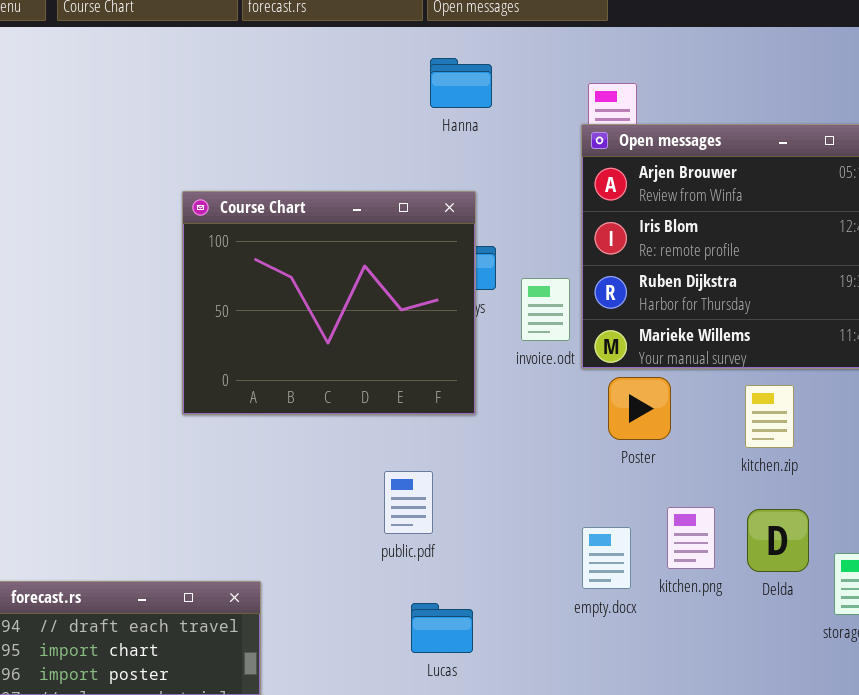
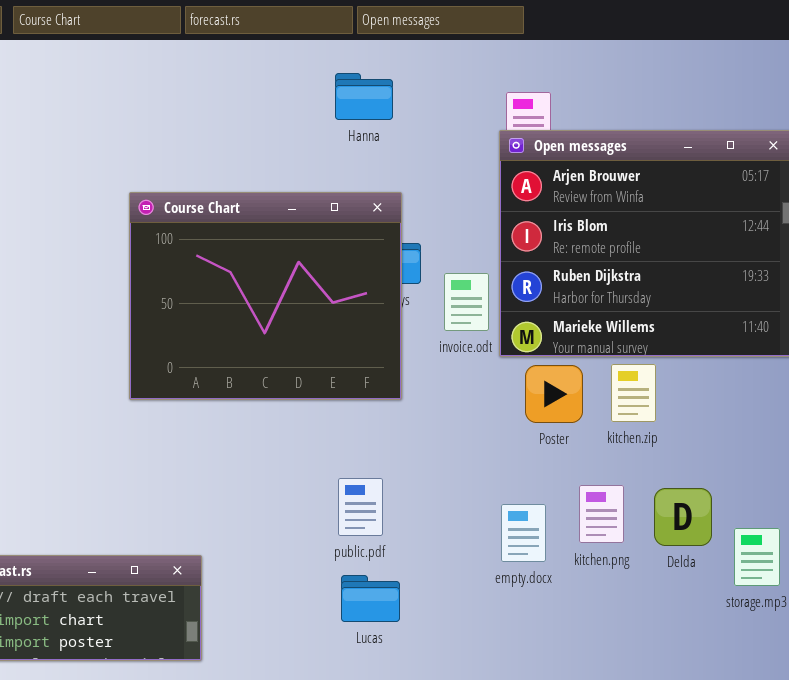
Hanna: [430,58,492,108] -> [335,73,393,120], moved
kitchen.zip: [745,385,794,448] -> [611,364,656,422], moved
public.pdf: [384,471,433,534] -> [338,478,383,536], moved

